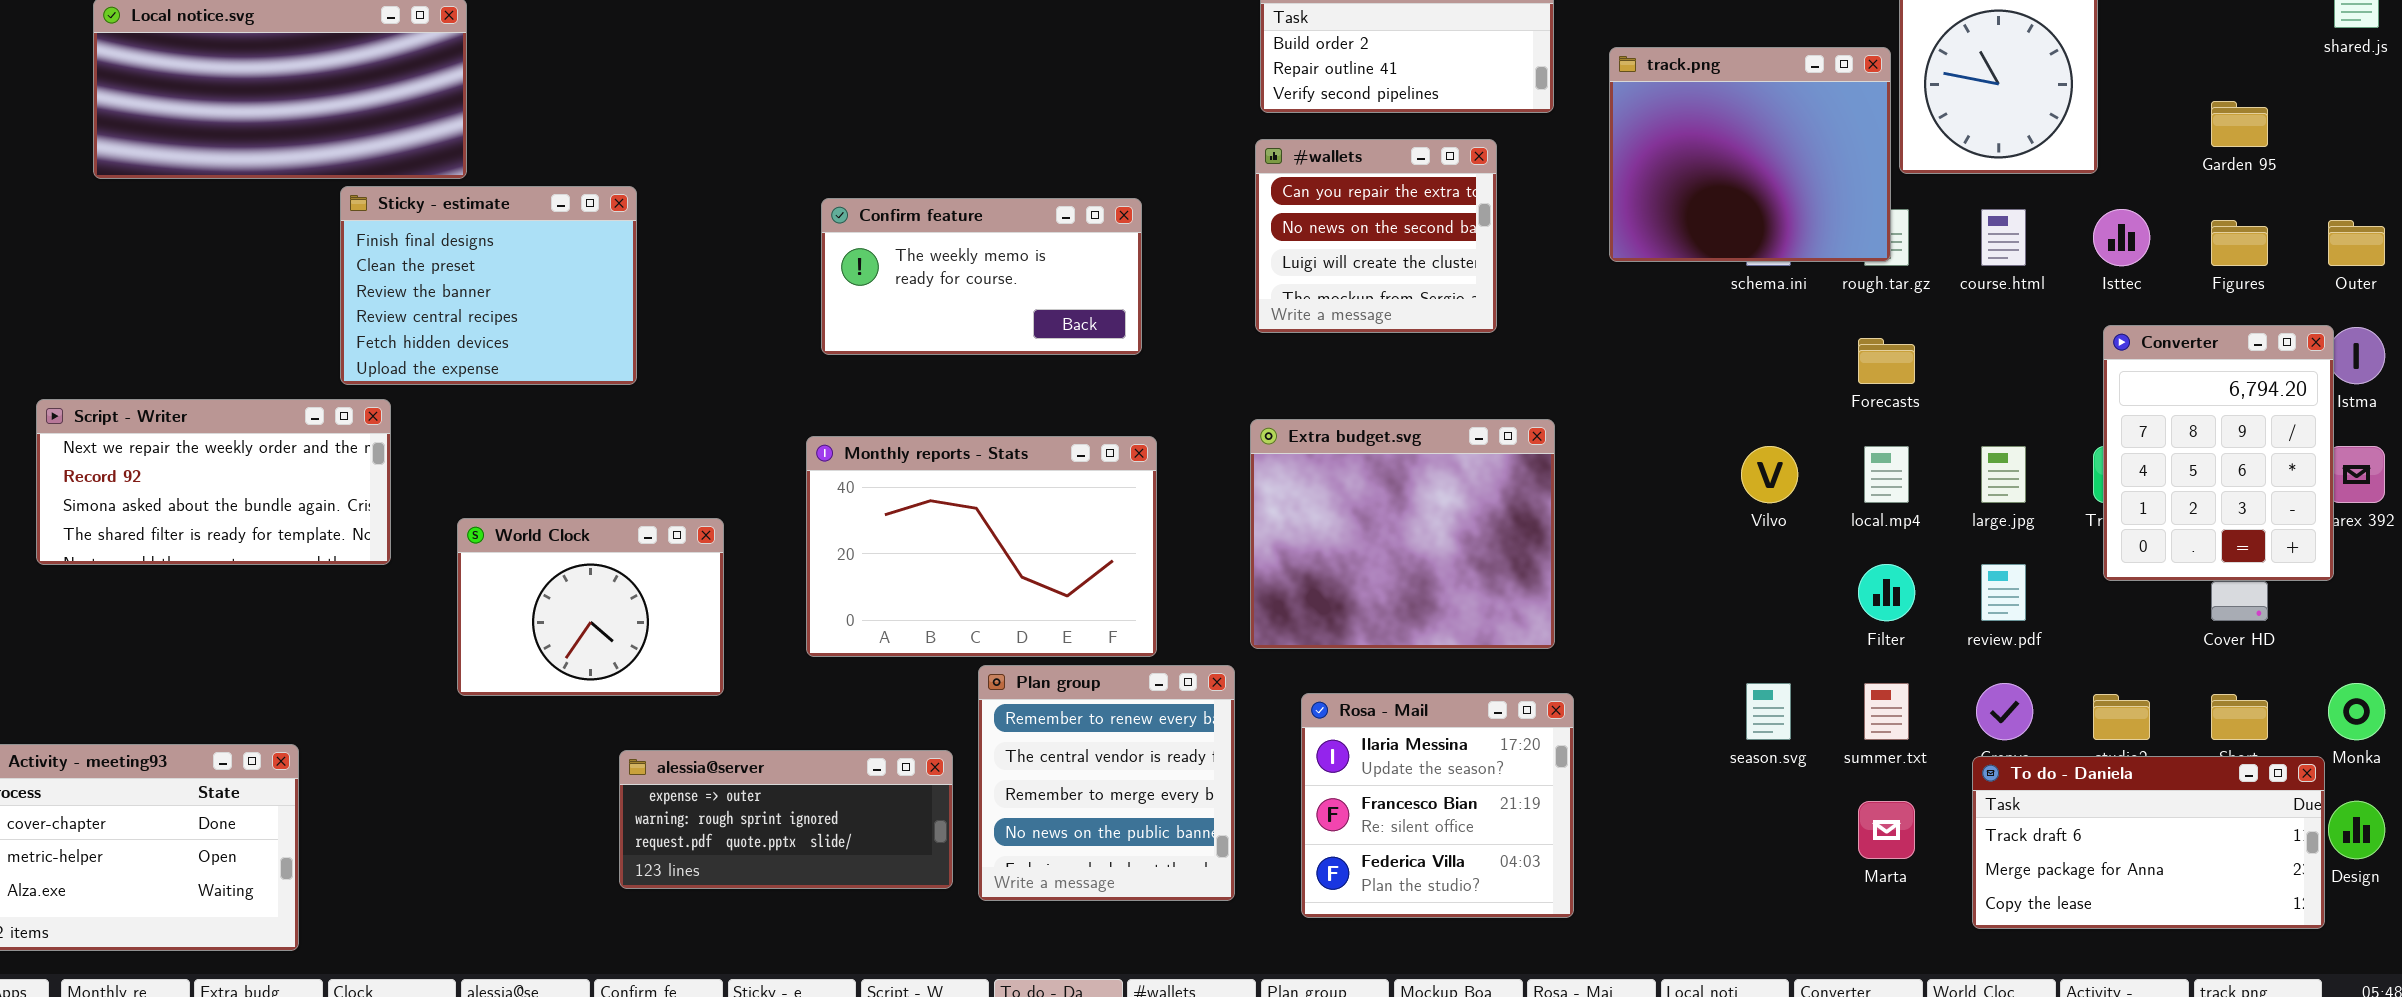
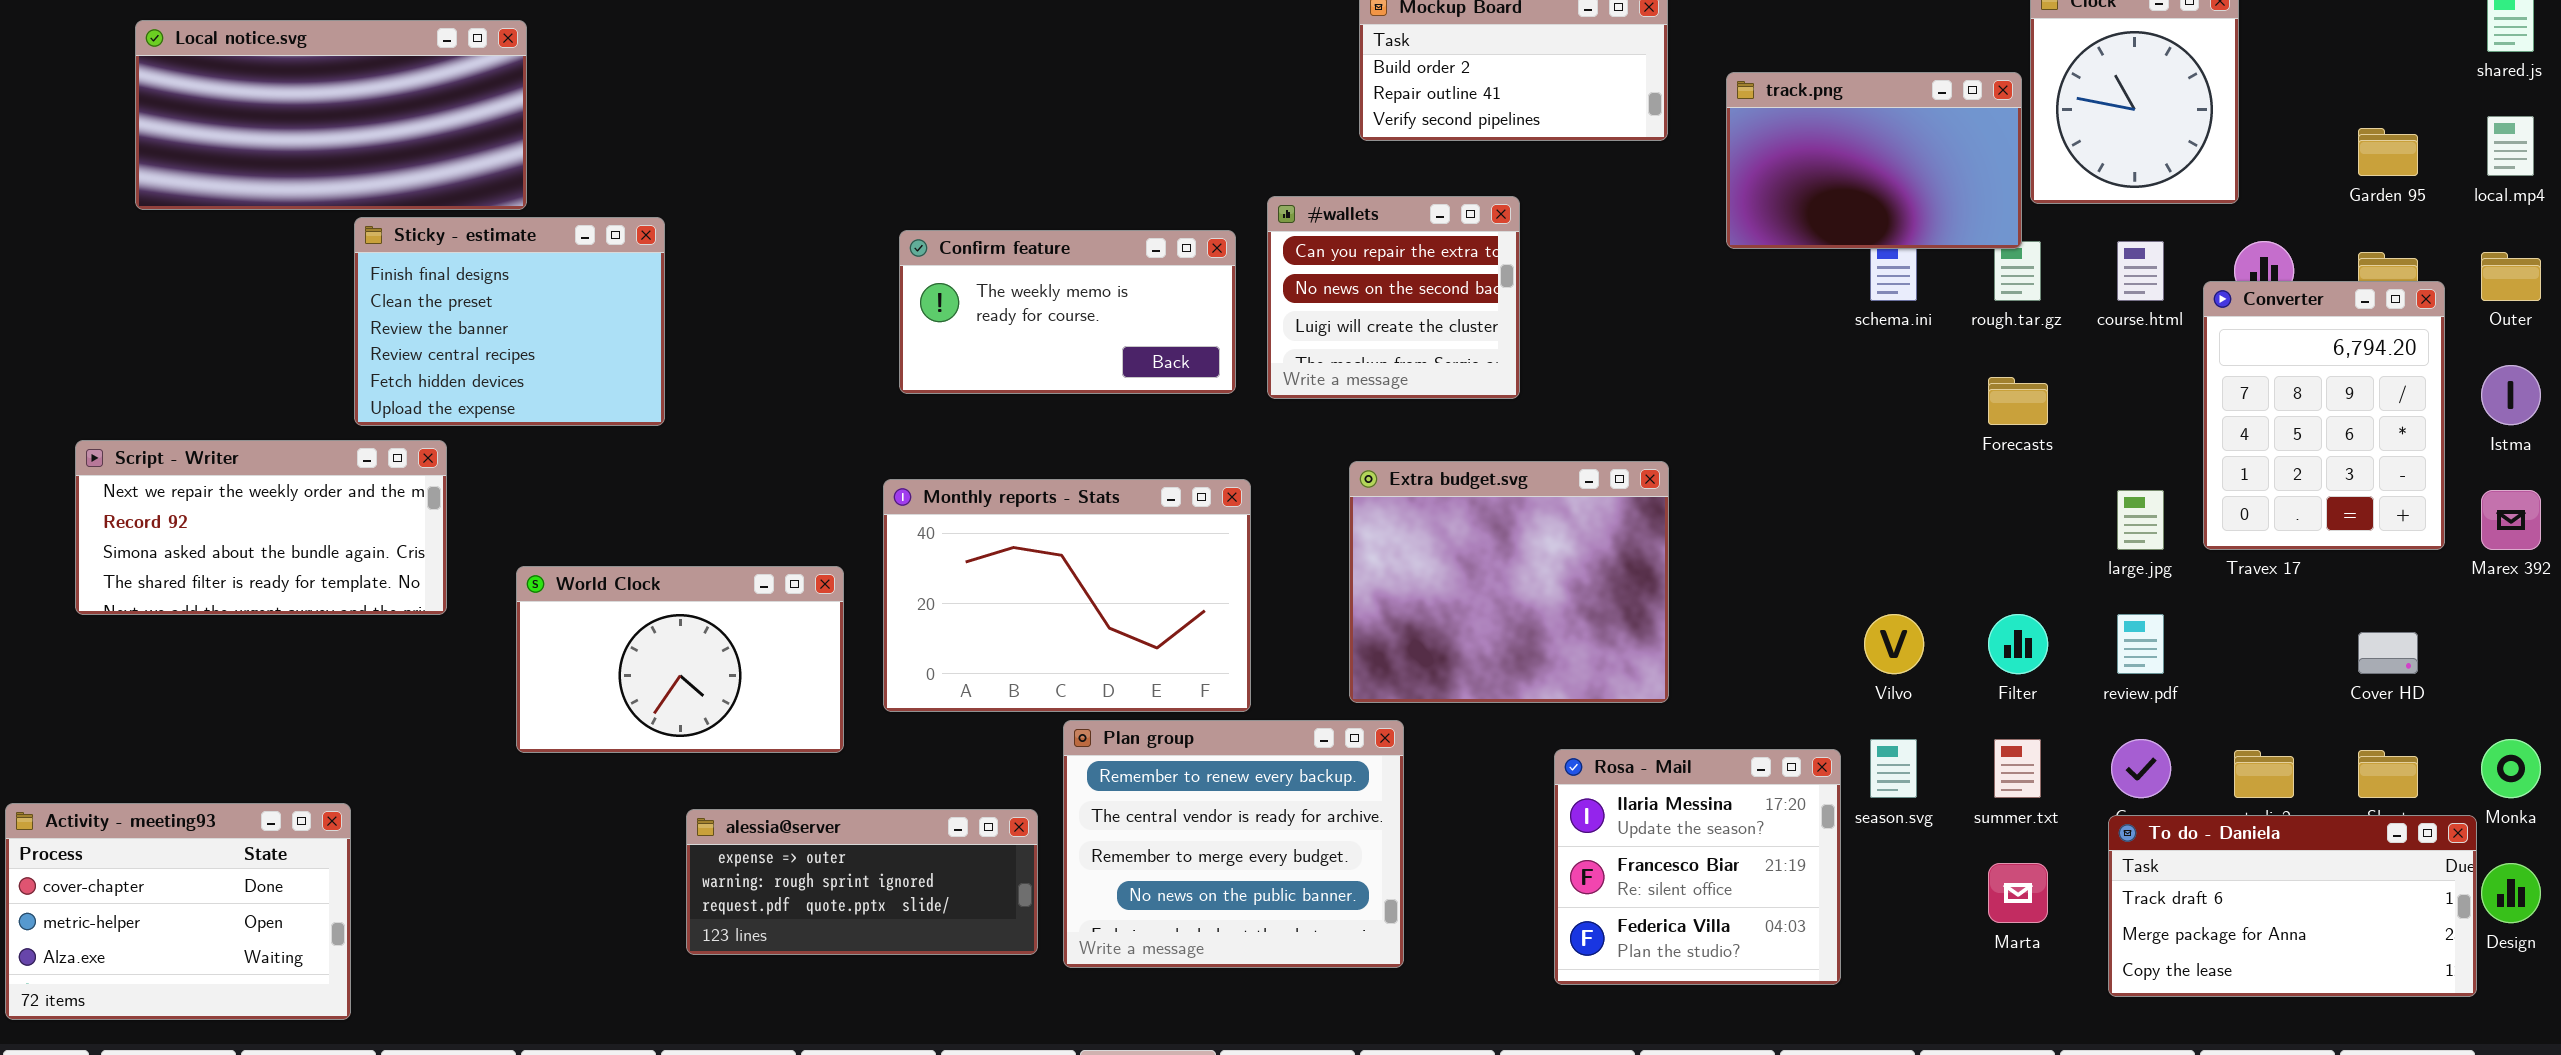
track.png: [1609,47,1891,262] -> [1726,72,2022,249], resized
#wallets: [1255,139,1497,333] -> [1267,196,1520,399], moved
Sticky - estimate: [340,186,637,385] -> [354,217,665,426], moved
Converter: [2103,325,2334,581] -> [2203,281,2445,550], moved
Vilvo: [1741,446,1798,503] -> [1864,614,1924,674], moved
local.mp4: [1864,446,1909,503] -> [2487,116,2534,176], moved
World Clock: [457,518,724,696] -> [516,566,844,753], resized
Plan group: [978,665,1235,901] -> [1063,720,1404,968], resized
Rosa - Mail: [1301,693,1574,918] -> [1554,749,1841,985], moved

